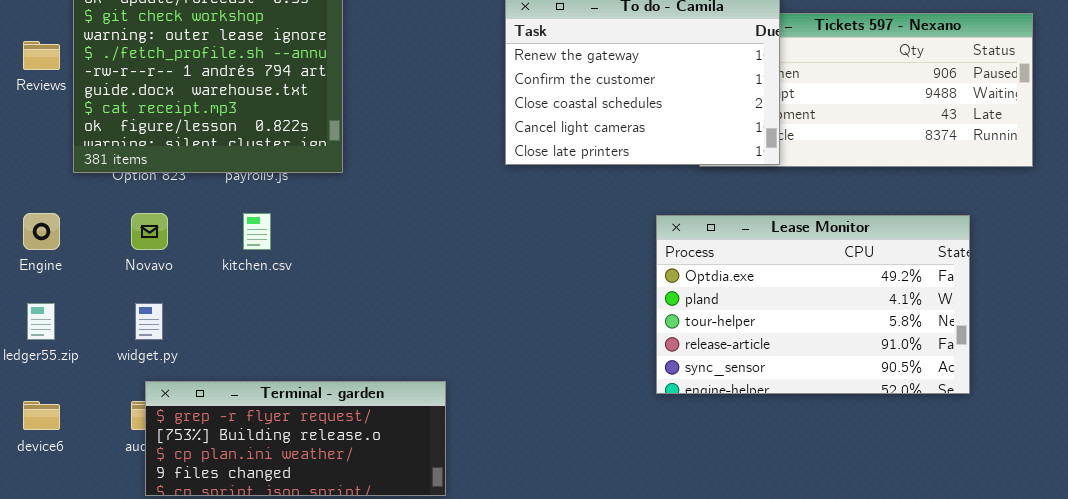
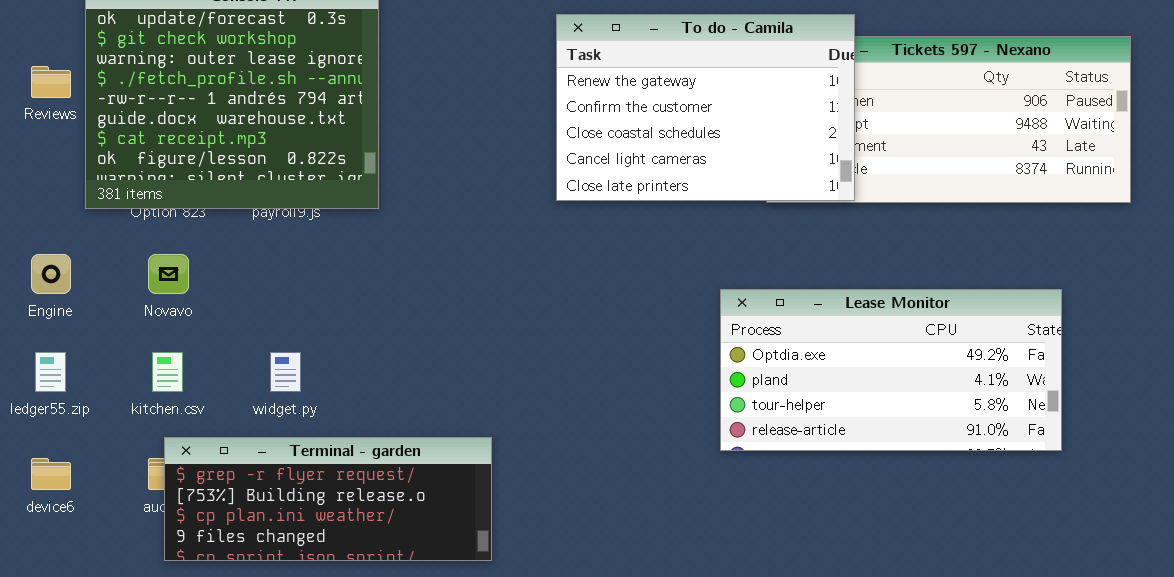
kitchen.csv: [243,213,271,250] -> [152,352,183,392], moved
Lease Monitor: [656,215,970,394] -> [720,289,1062,451], resized
widget.py: [135,303,163,340] -> [270,352,301,392], moved

